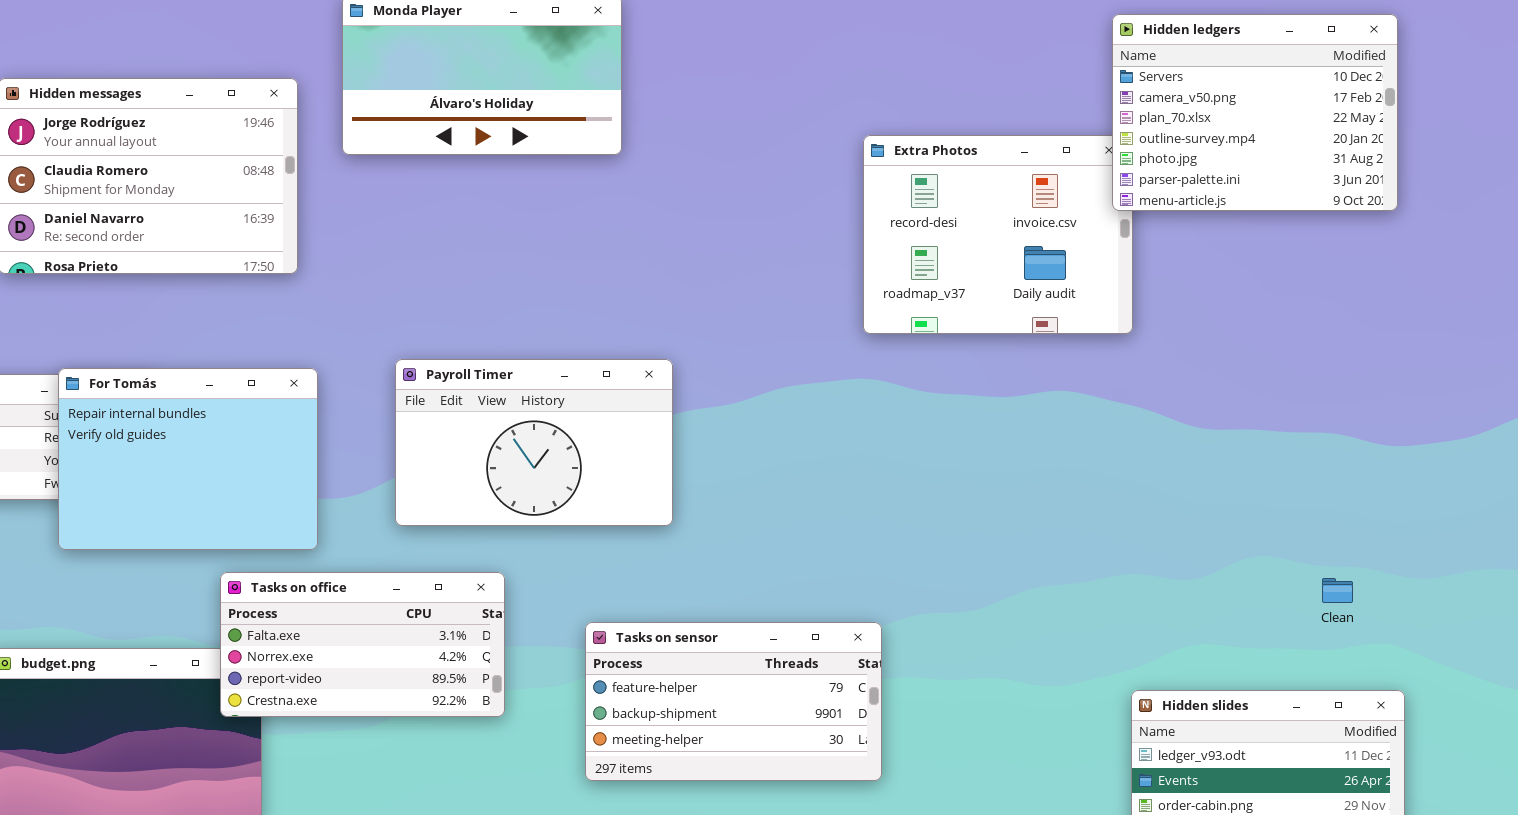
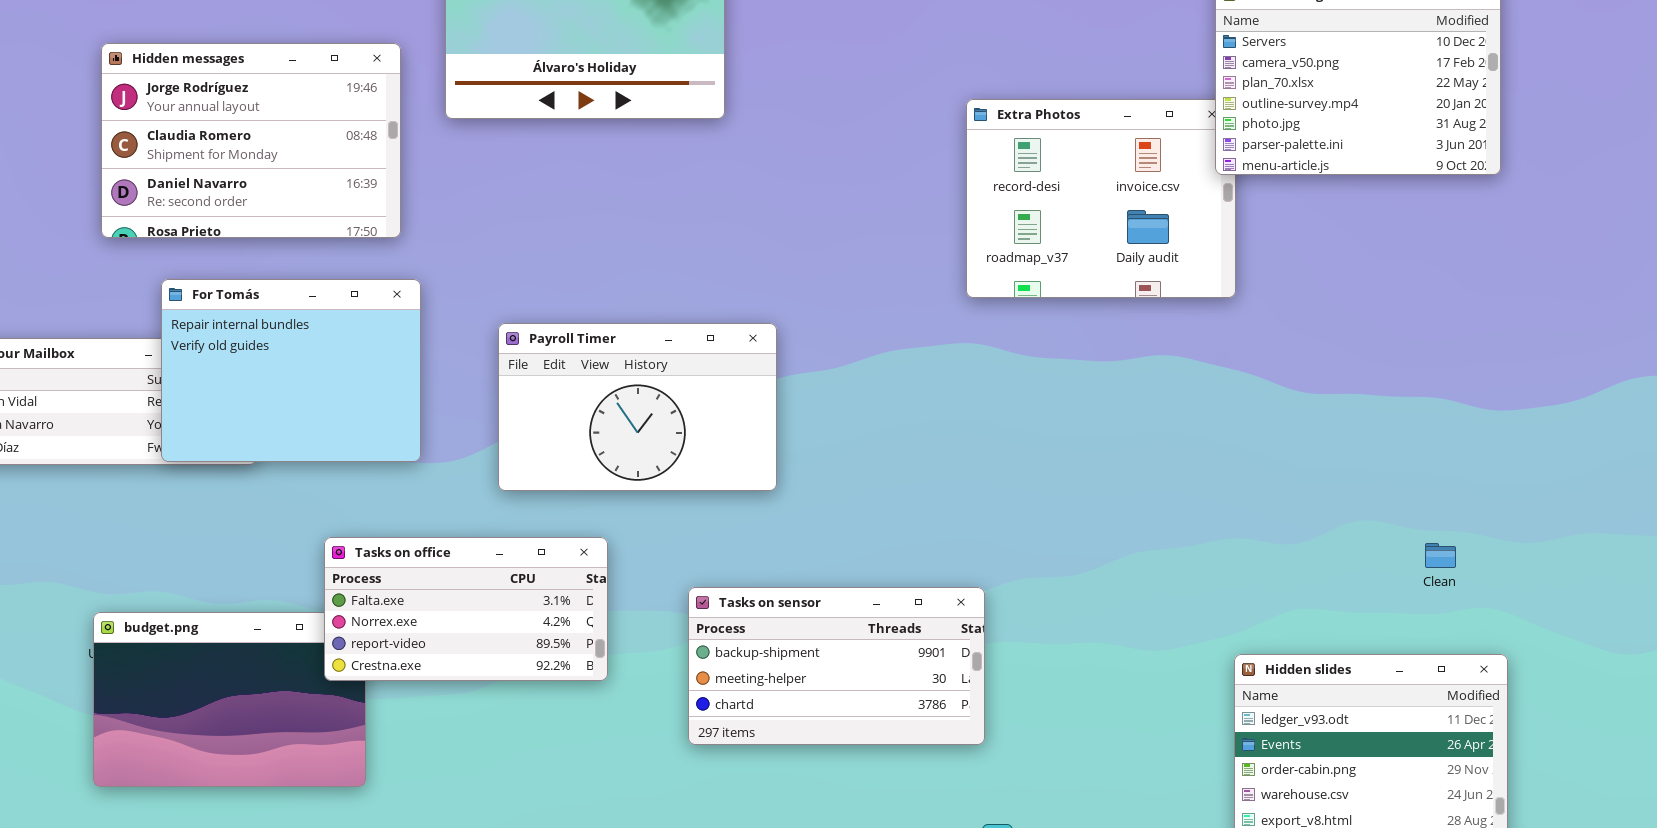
For Tomás: [58,368,318,550] -> [161,279,421,462], moved
Tasks on sensor: [585,622,882,781] -> [688,587,985,745], scrolled down 1 row

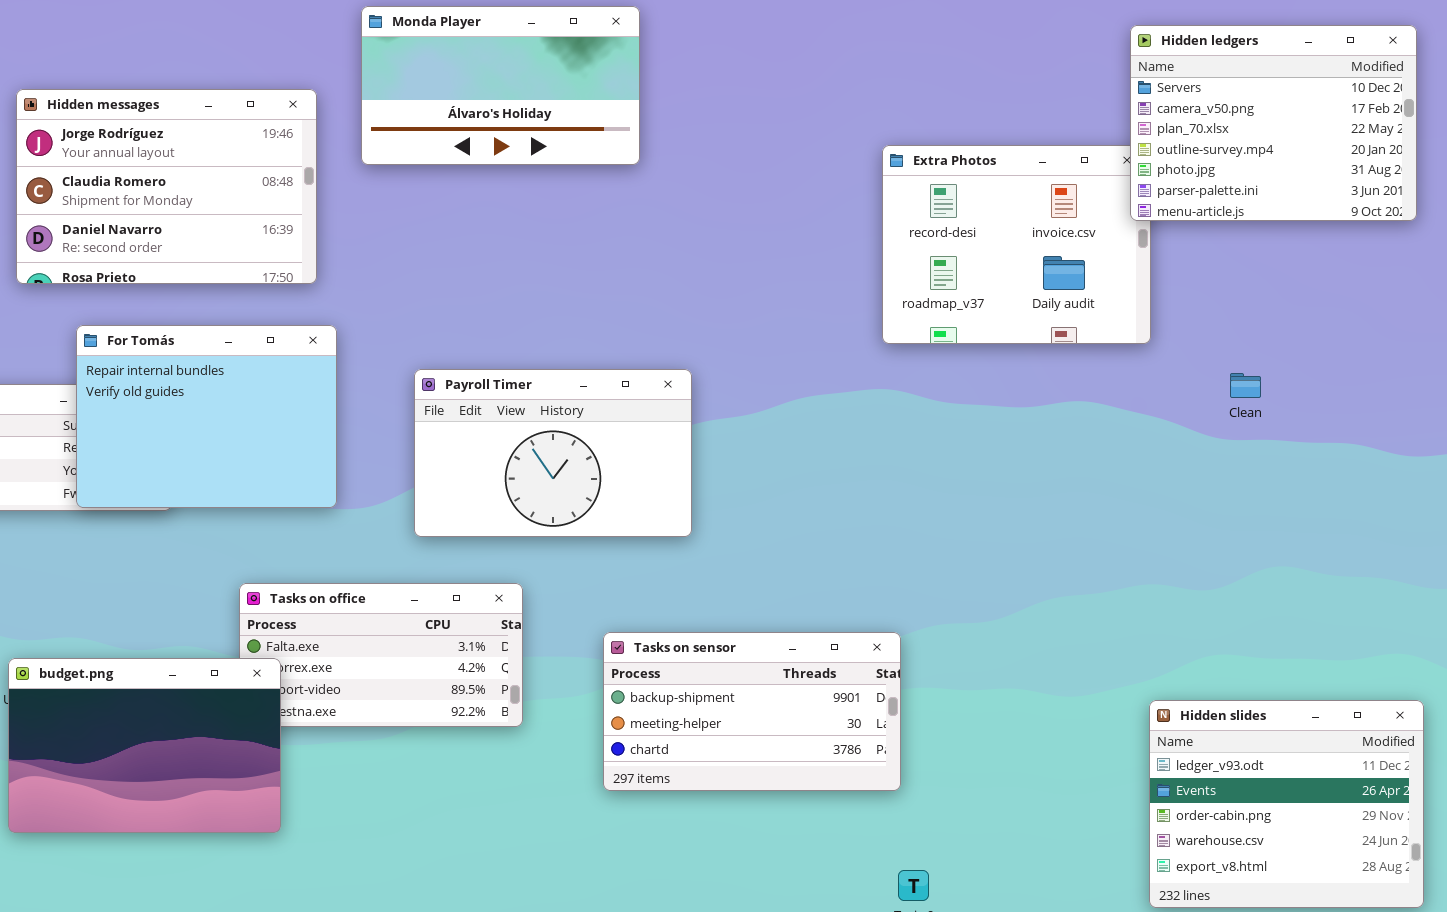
Clean: [1425,543,1456,568] -> [1230,373,1261,398], moved
budget.png: [93,612,366,787] -> [8,658,281,833], raised

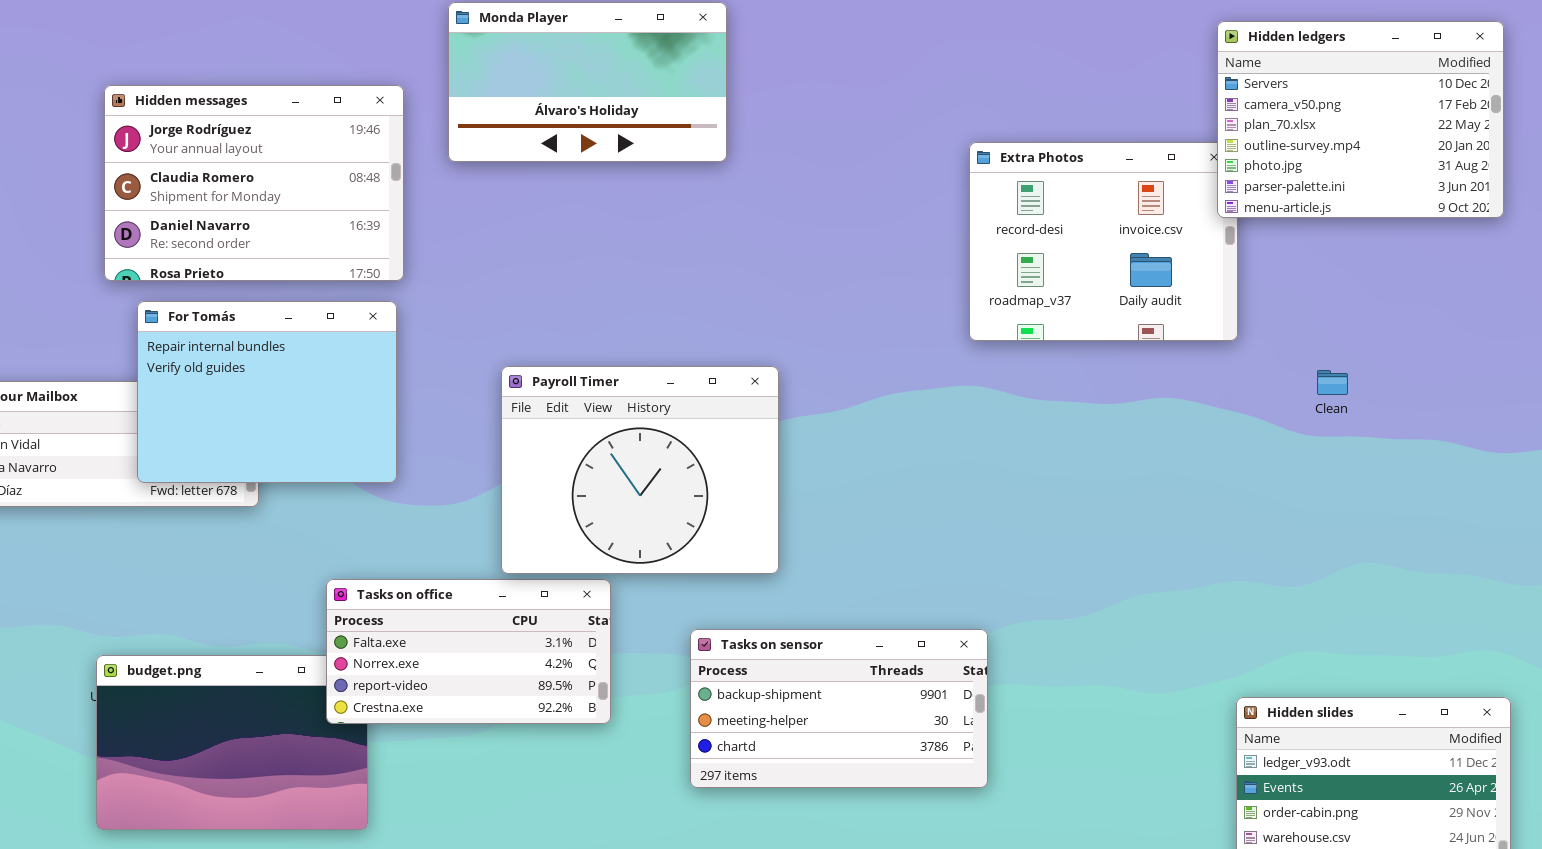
For Tomás: [76,325,337,508] -> [137,301,397,483], moved
Payroll Timer: [414,369,692,537] -> [501,366,779,574], resized
Tasks on office: [239,583,523,727] -> [326,579,611,724], raised

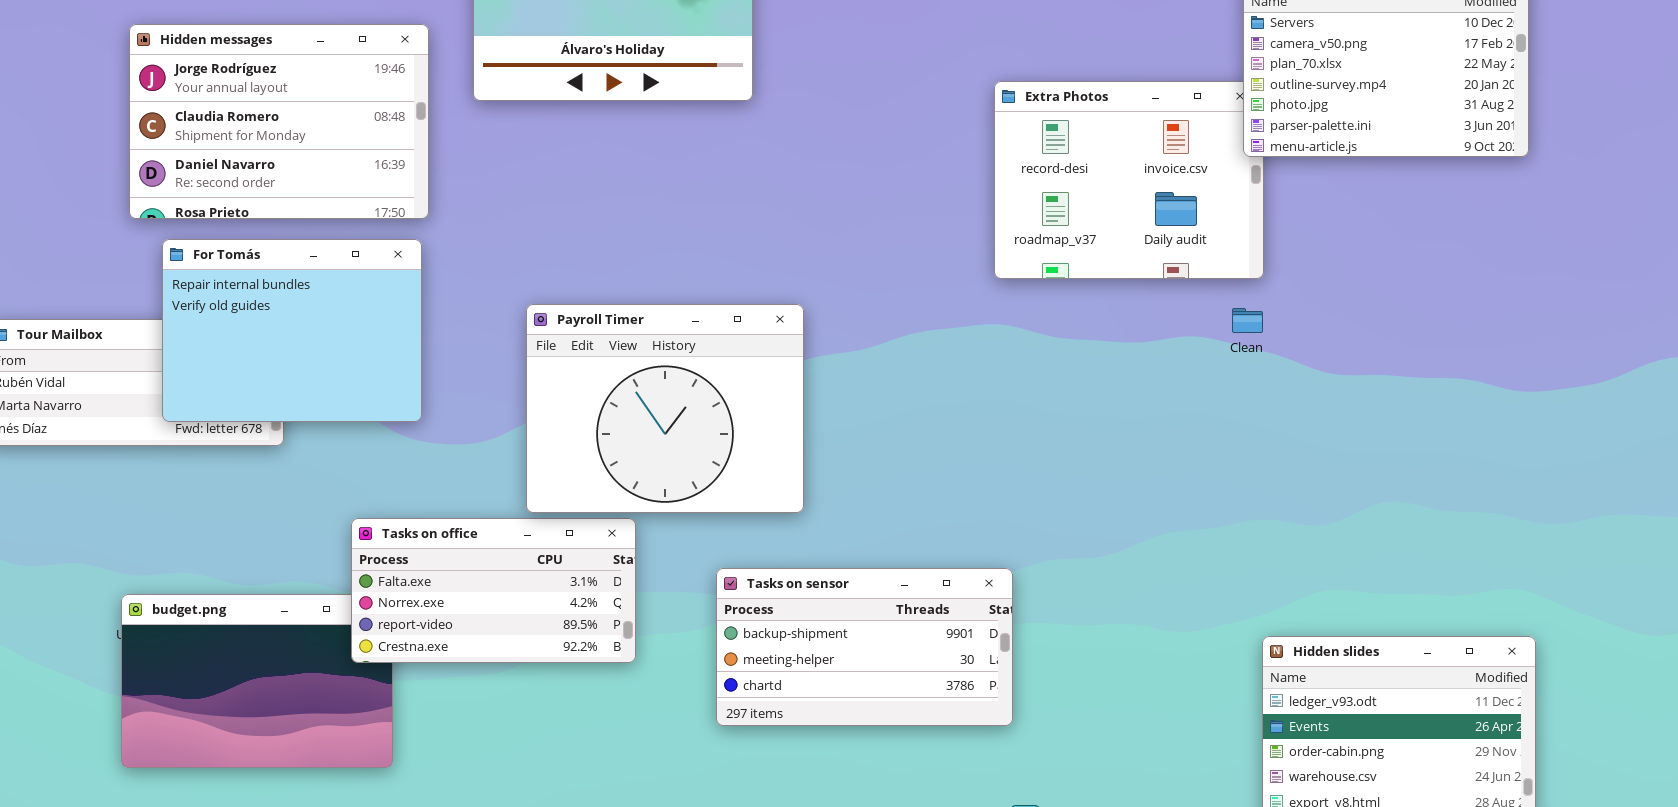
Clean: [1317,370,1348,395] -> [1232,308,1263,333], moved

